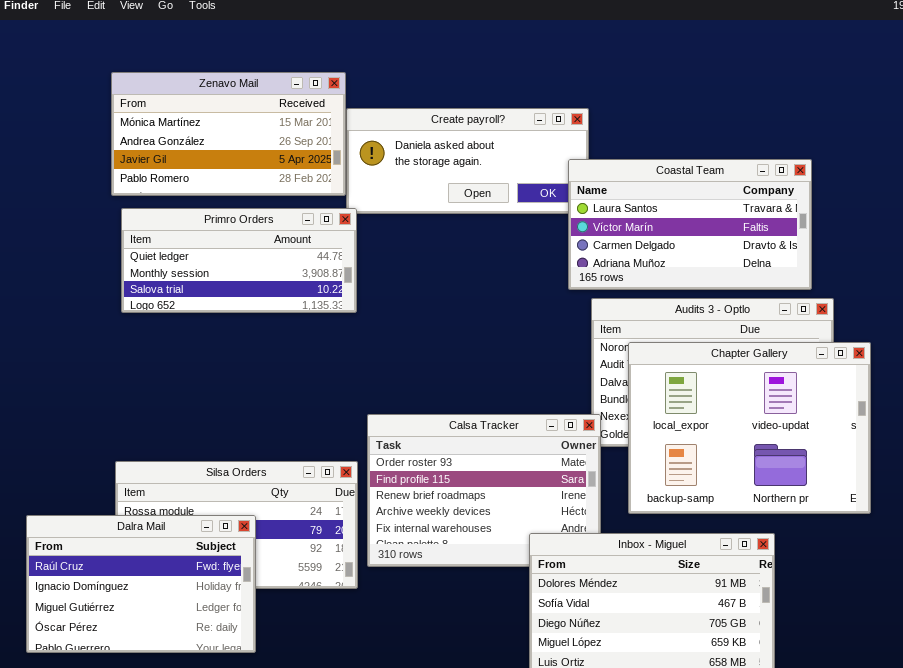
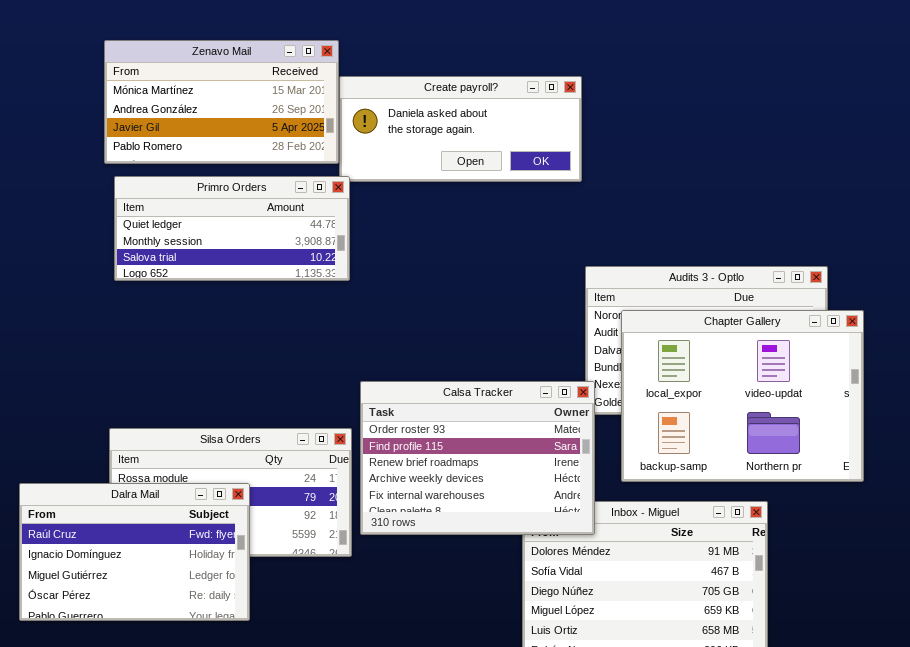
Coastal Team: [568,159,812,290] -> none, closed
Calsa Tracker: [367,414,601,567] -> [360,381,595,535], raised

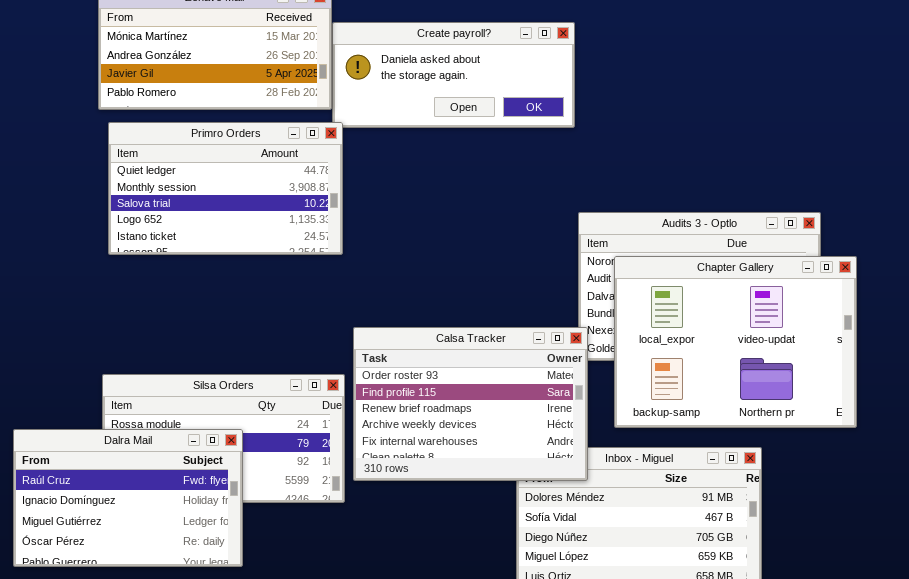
Primro Orders: [114,176,350,281] -> [108,122,343,255], resized

